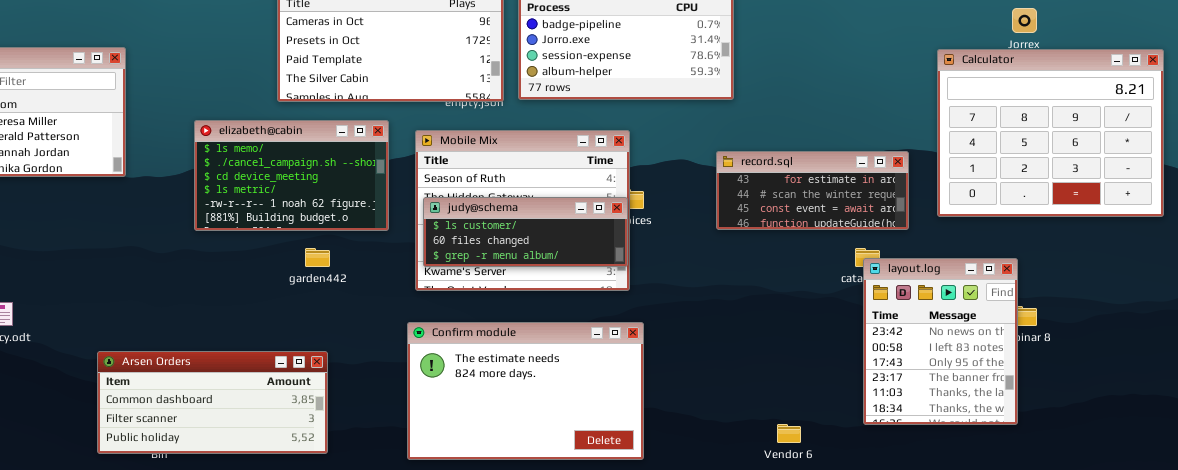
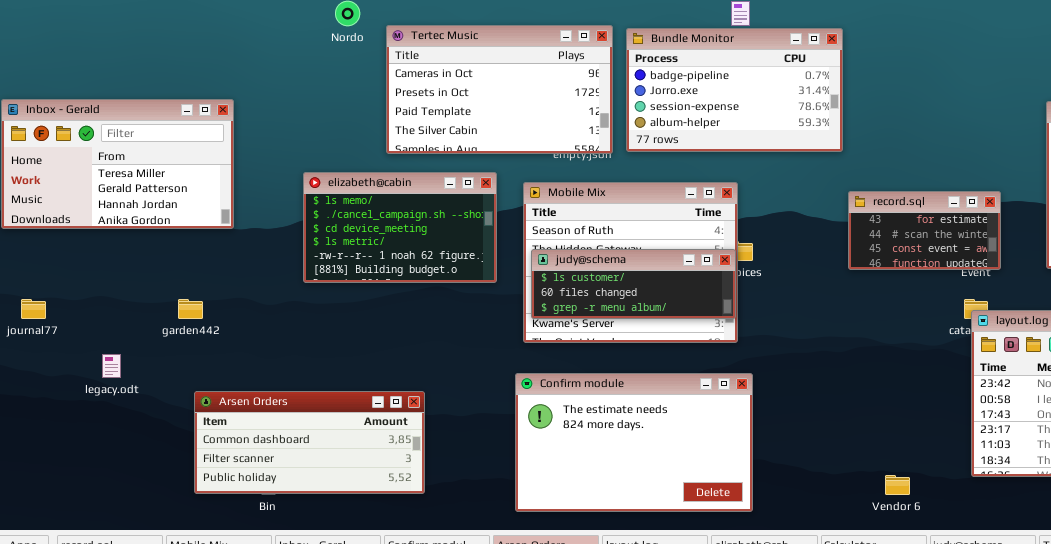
record.sql: [716,151,909,230] -> [848,191,1001,270], moved, resized
garden442: [305,248,330,267] -> [178,299,203,319], moved
Arsen Orders: [97,351,328,454] -> [194,391,425,494], moved

